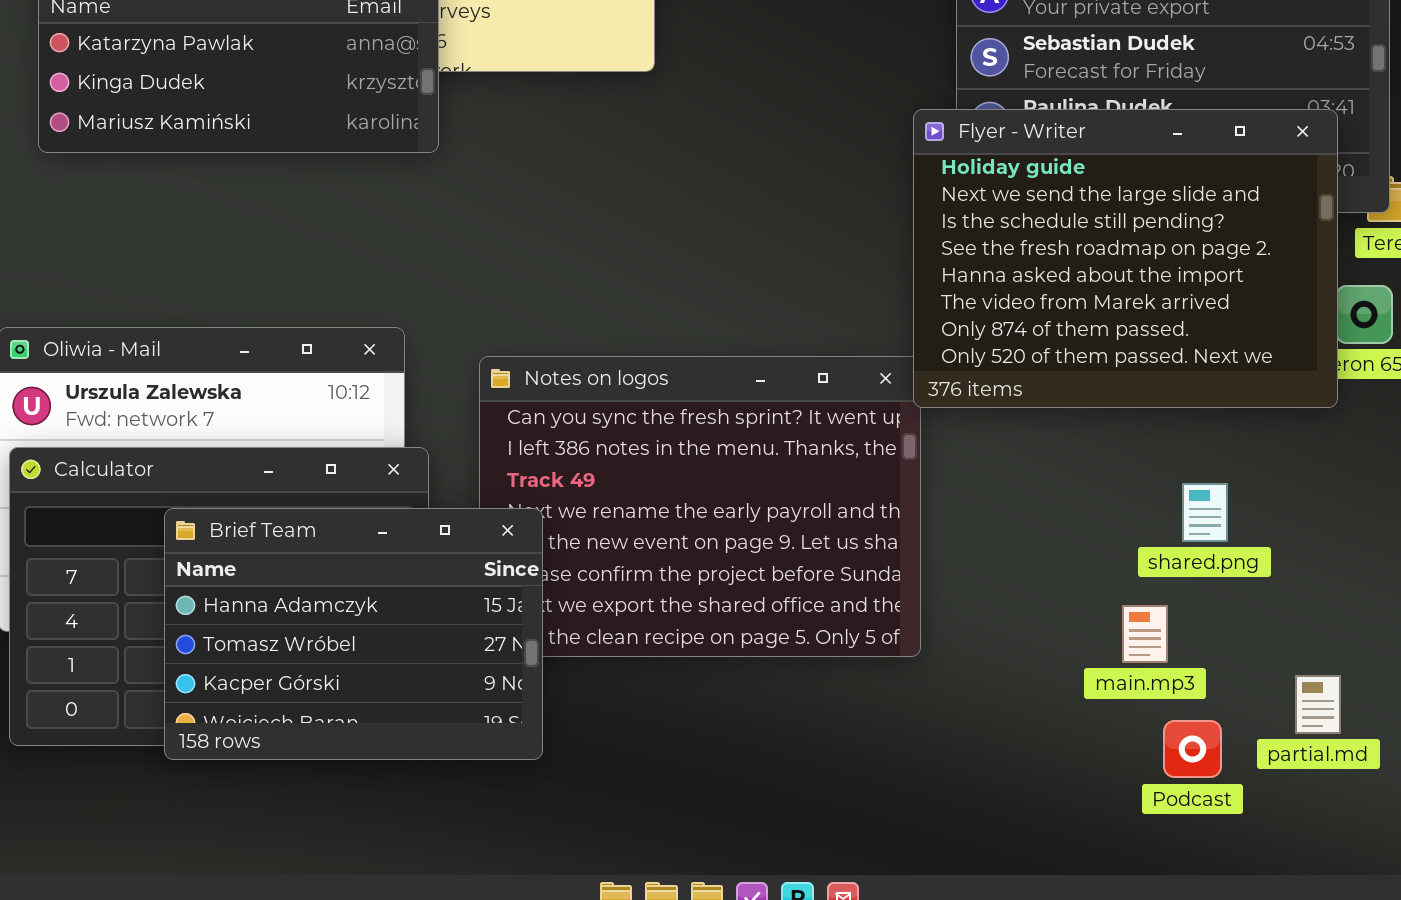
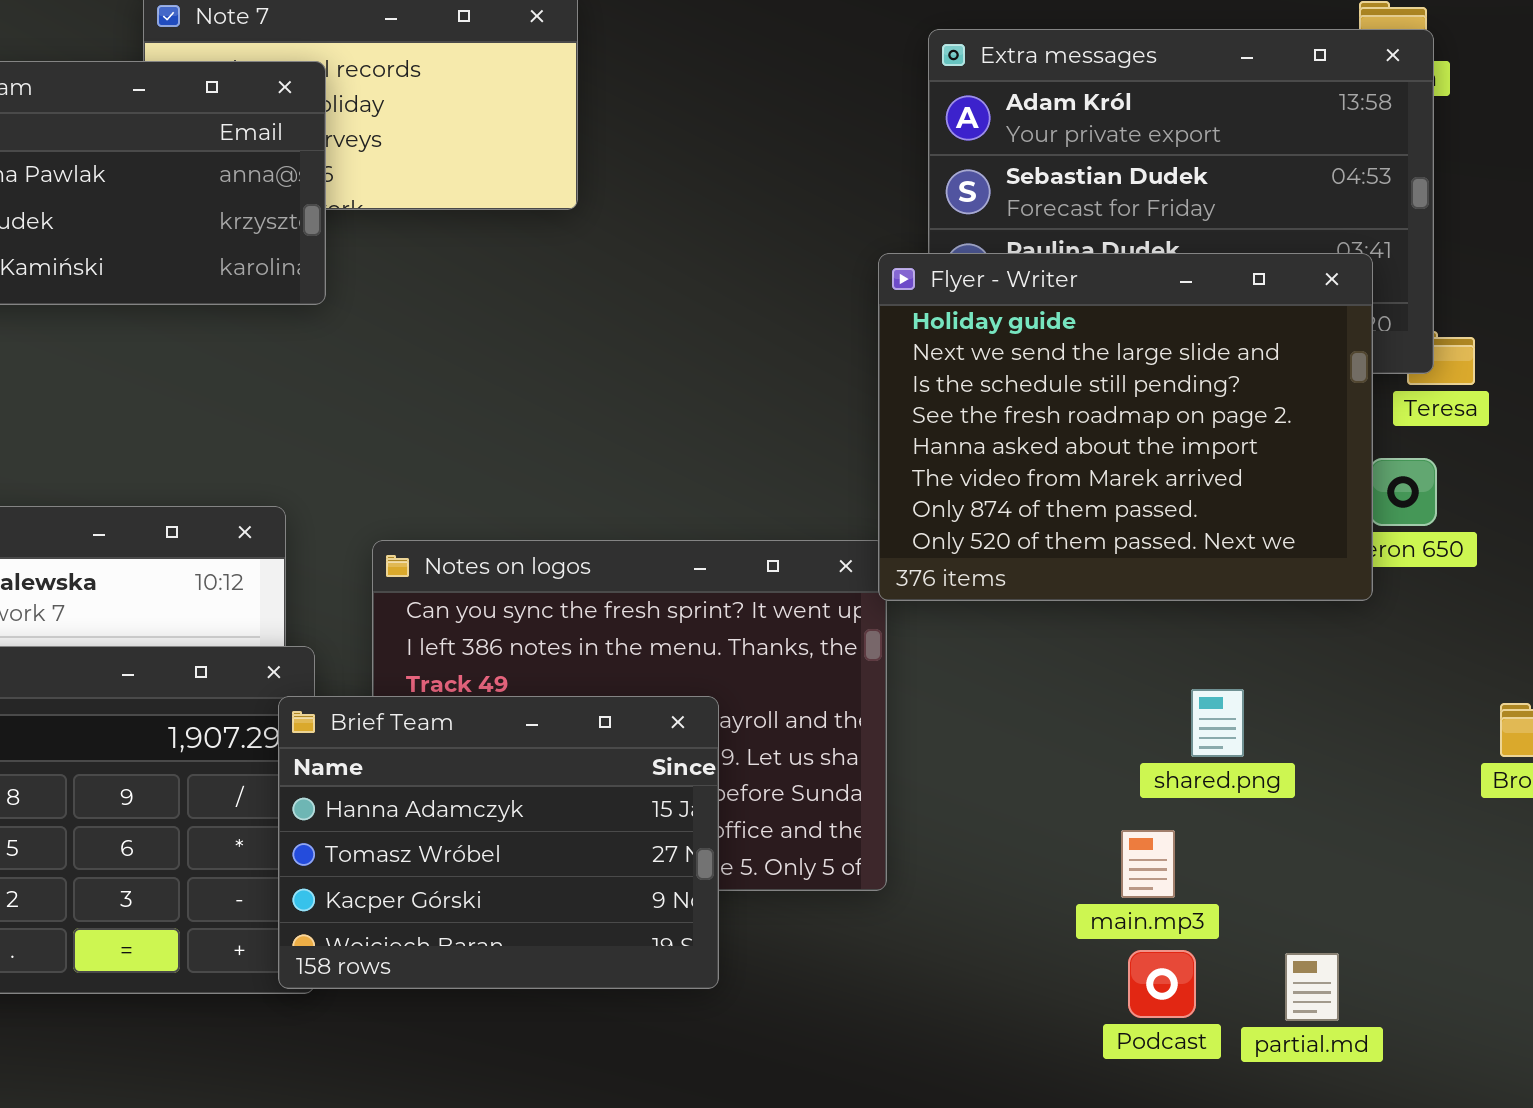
Brief Team: [164,508,543,760] -> [278,696,719,989], moved
partial.md: [1295,675,1341,734] -> [1285,953,1339,1021], moved
Podcast: [1163,720,1222,778] -> [1128,950,1196,1018], moved

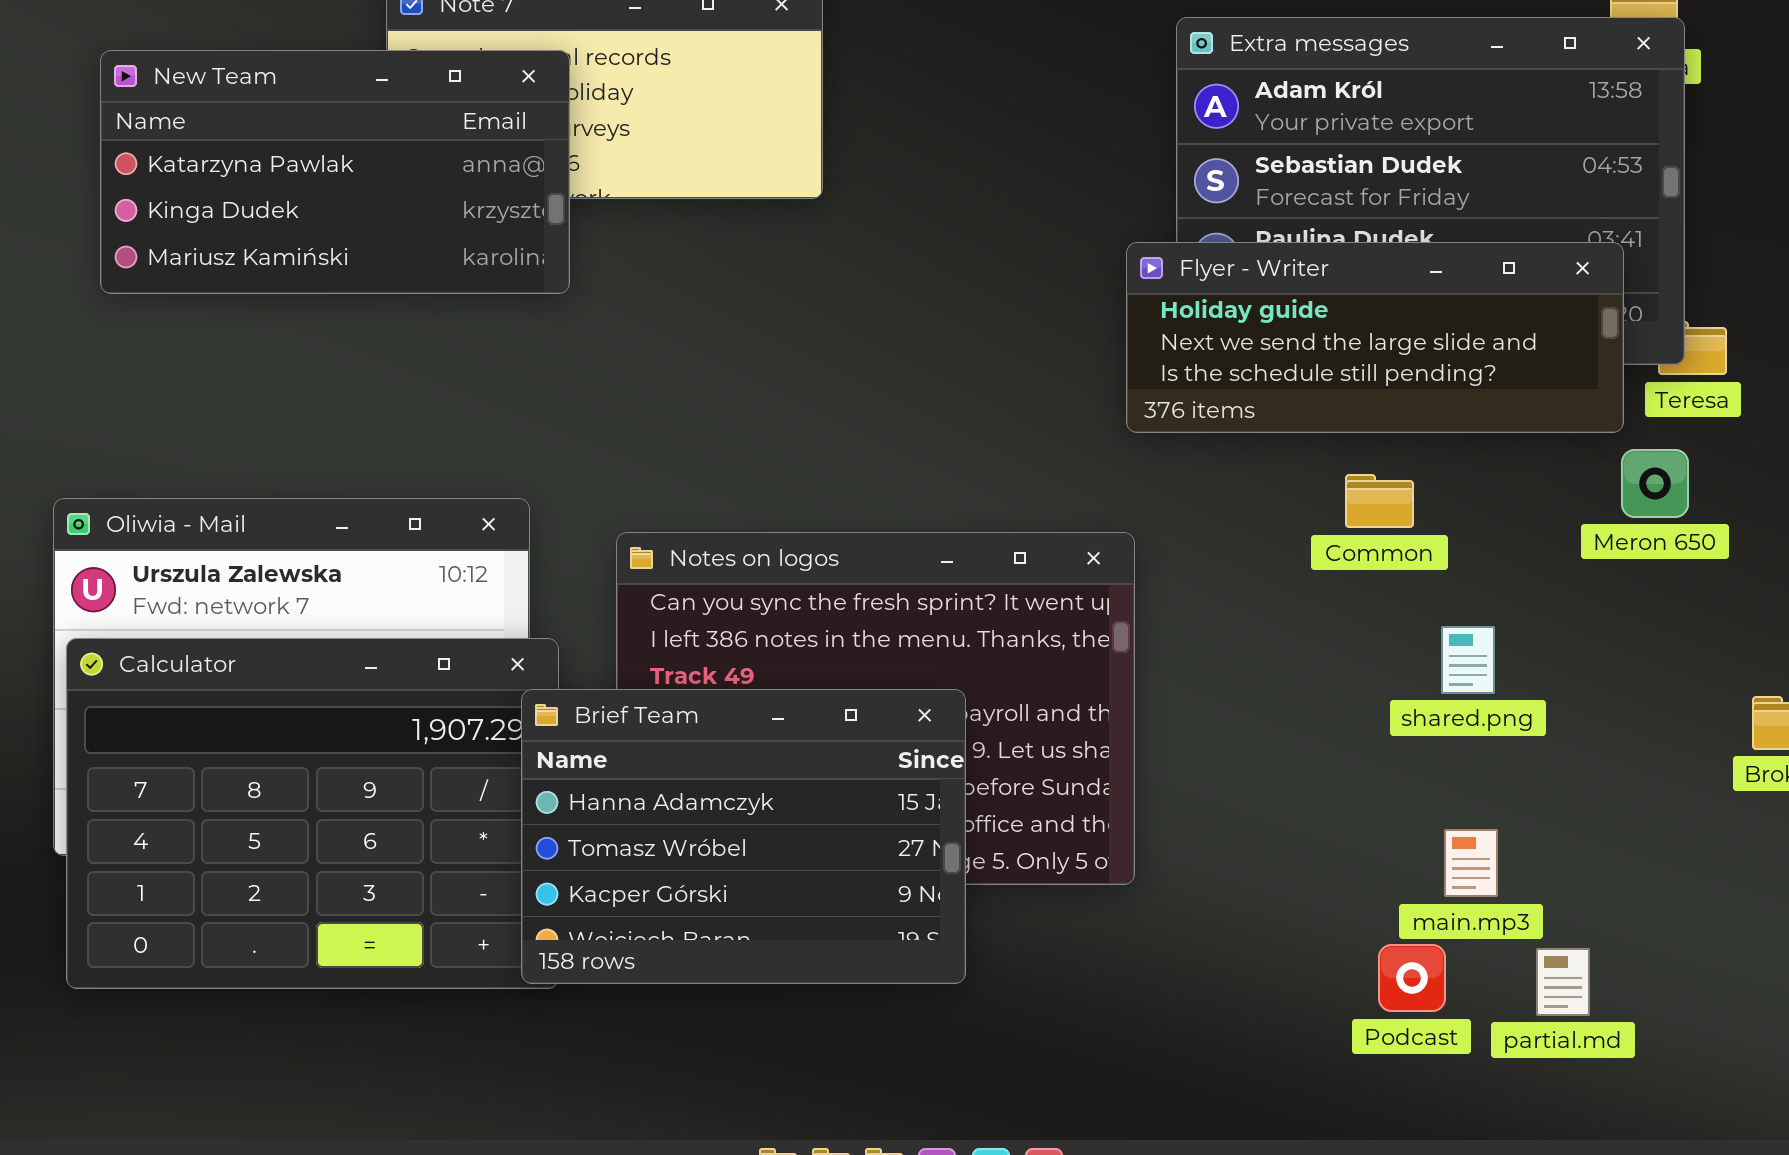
Flyer - Writer: [878,253,1373,601] -> [1126,242,1624,433], resized
shared.png: [1191,689,1244,757] -> [1441,626,1495,694], moved
main.mp3: [1121,830,1175,898] -> [1444,829,1498,897], moved

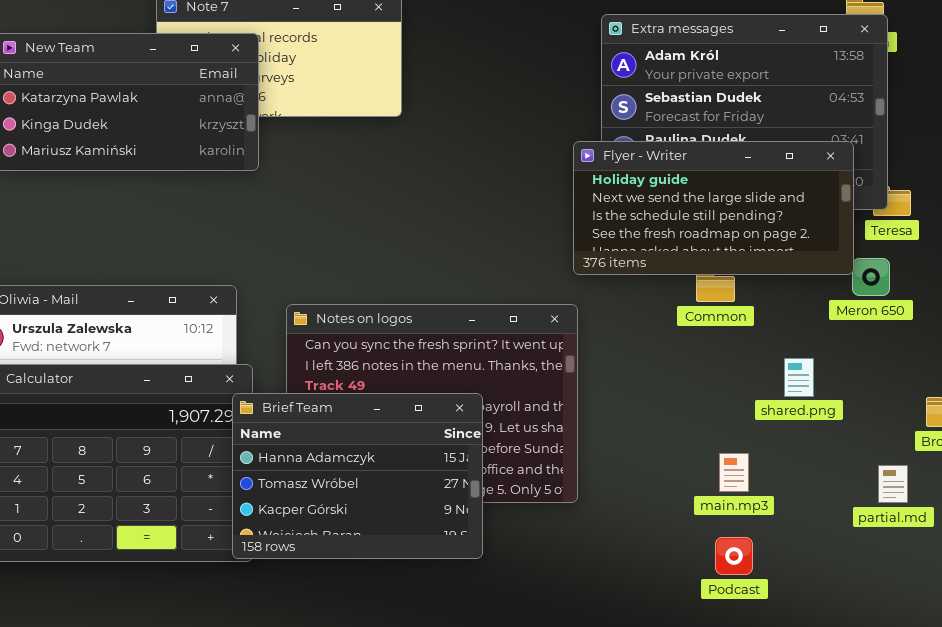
Flyer - Writer: [1126,242,1624,433] -> [573,141,854,275], resized
shared.png: [1441,626,1495,694] -> [784,358,814,397], moved
main.mp3: [1444,829,1498,897] -> [719,453,749,492], moved
partial.md: [1536,948,1590,1016] -> [878,465,908,503], moved

